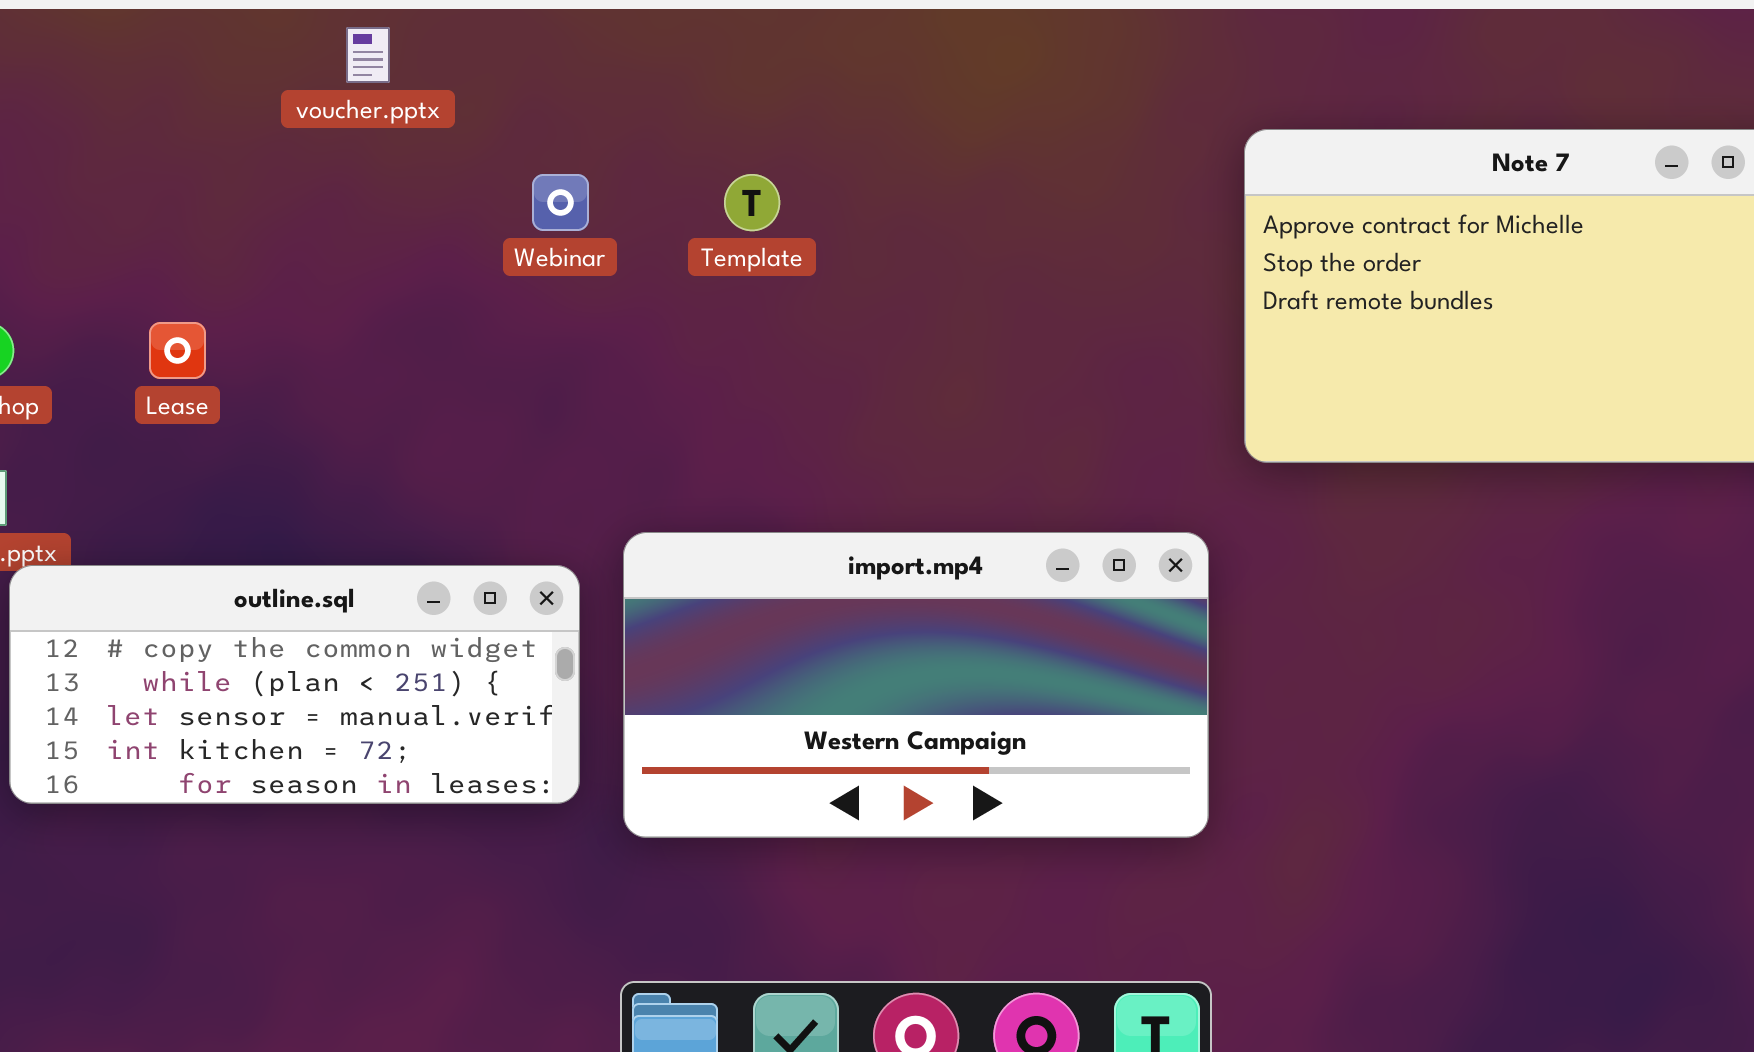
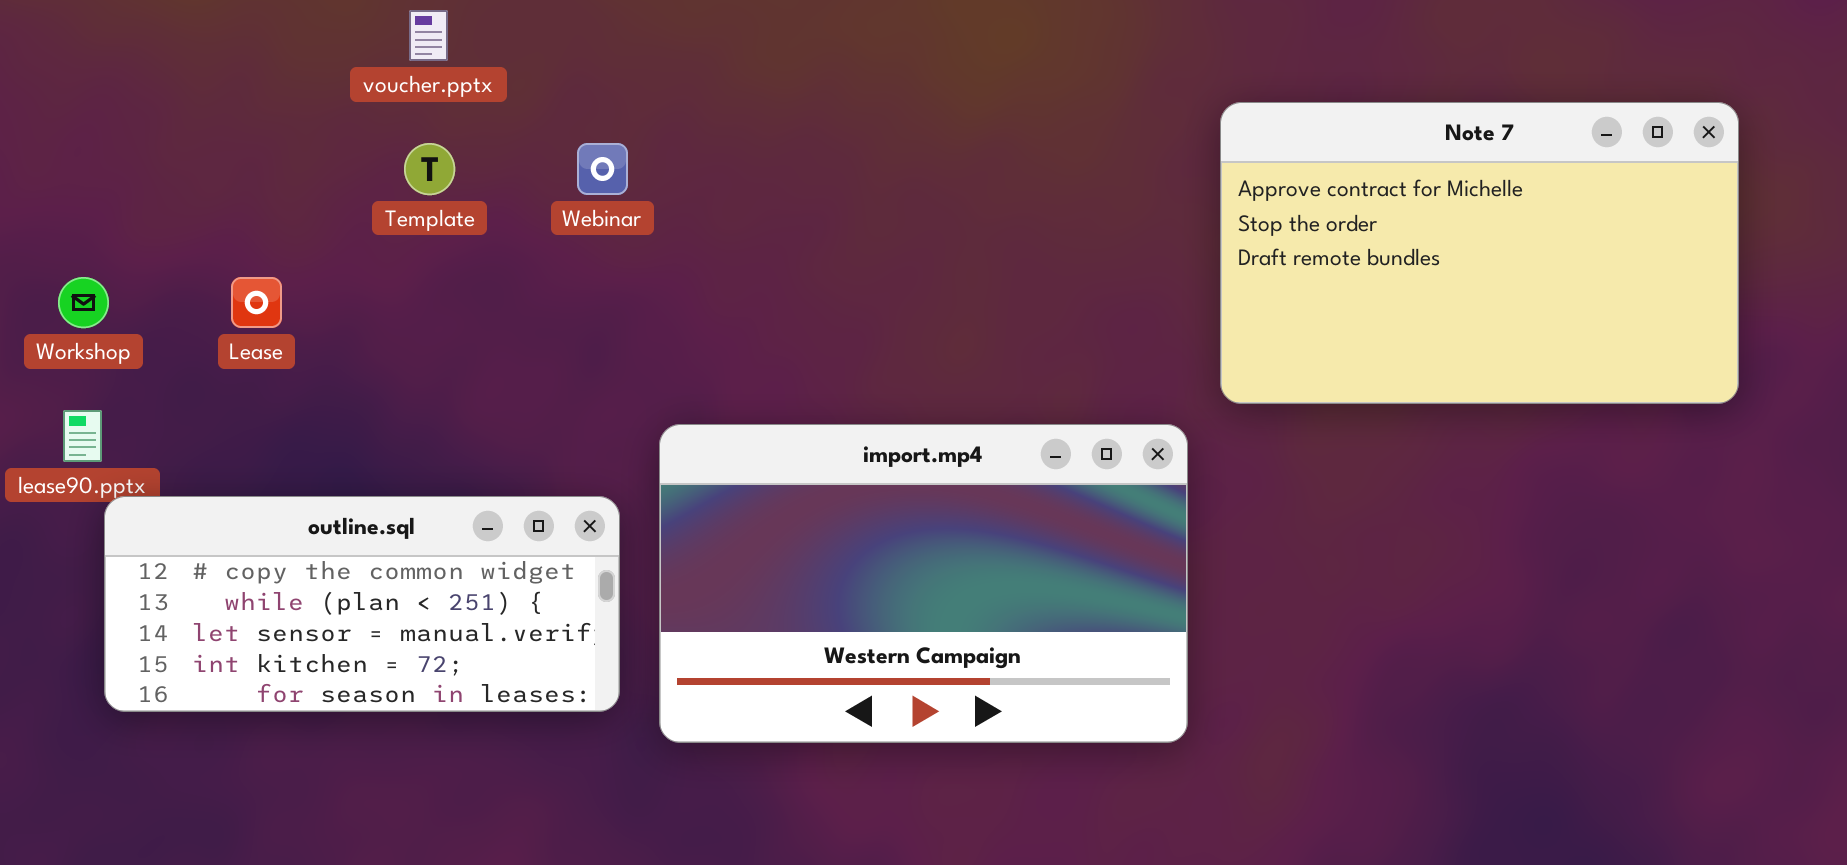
Template: [724,174,780,231] -> [404,143,455,195], moved
import.mp4: [623,532,1209,838] -> [659,424,1188,743], resized

